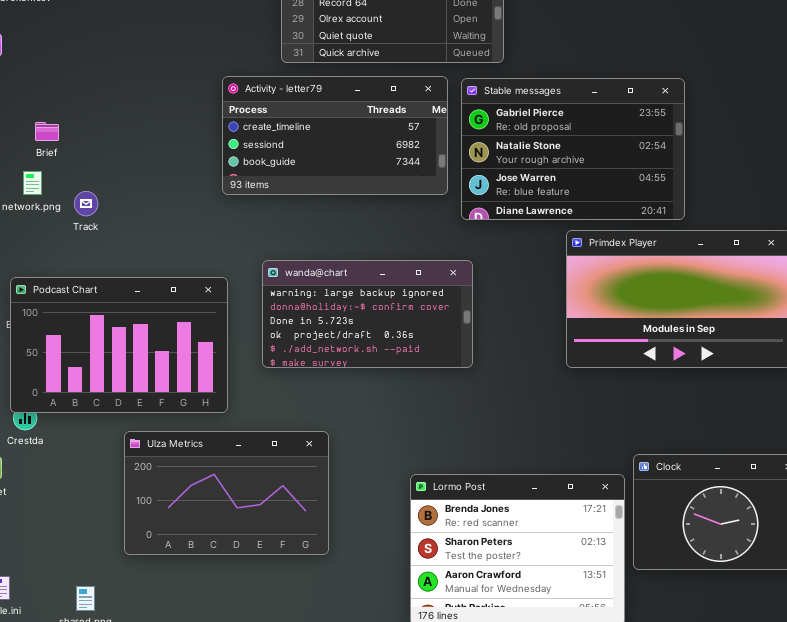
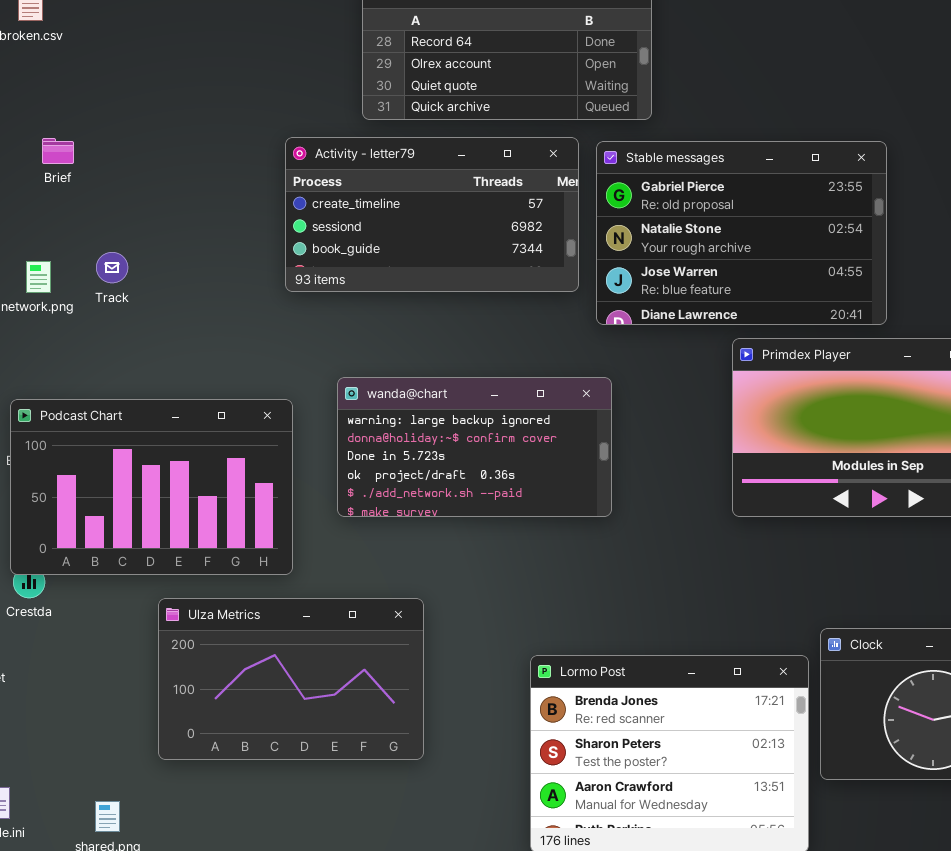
Brief: [35,122,59,141] -> [42,138,74,164], moved
Track: [74,191,98,216] -> [96,252,128,283], moved

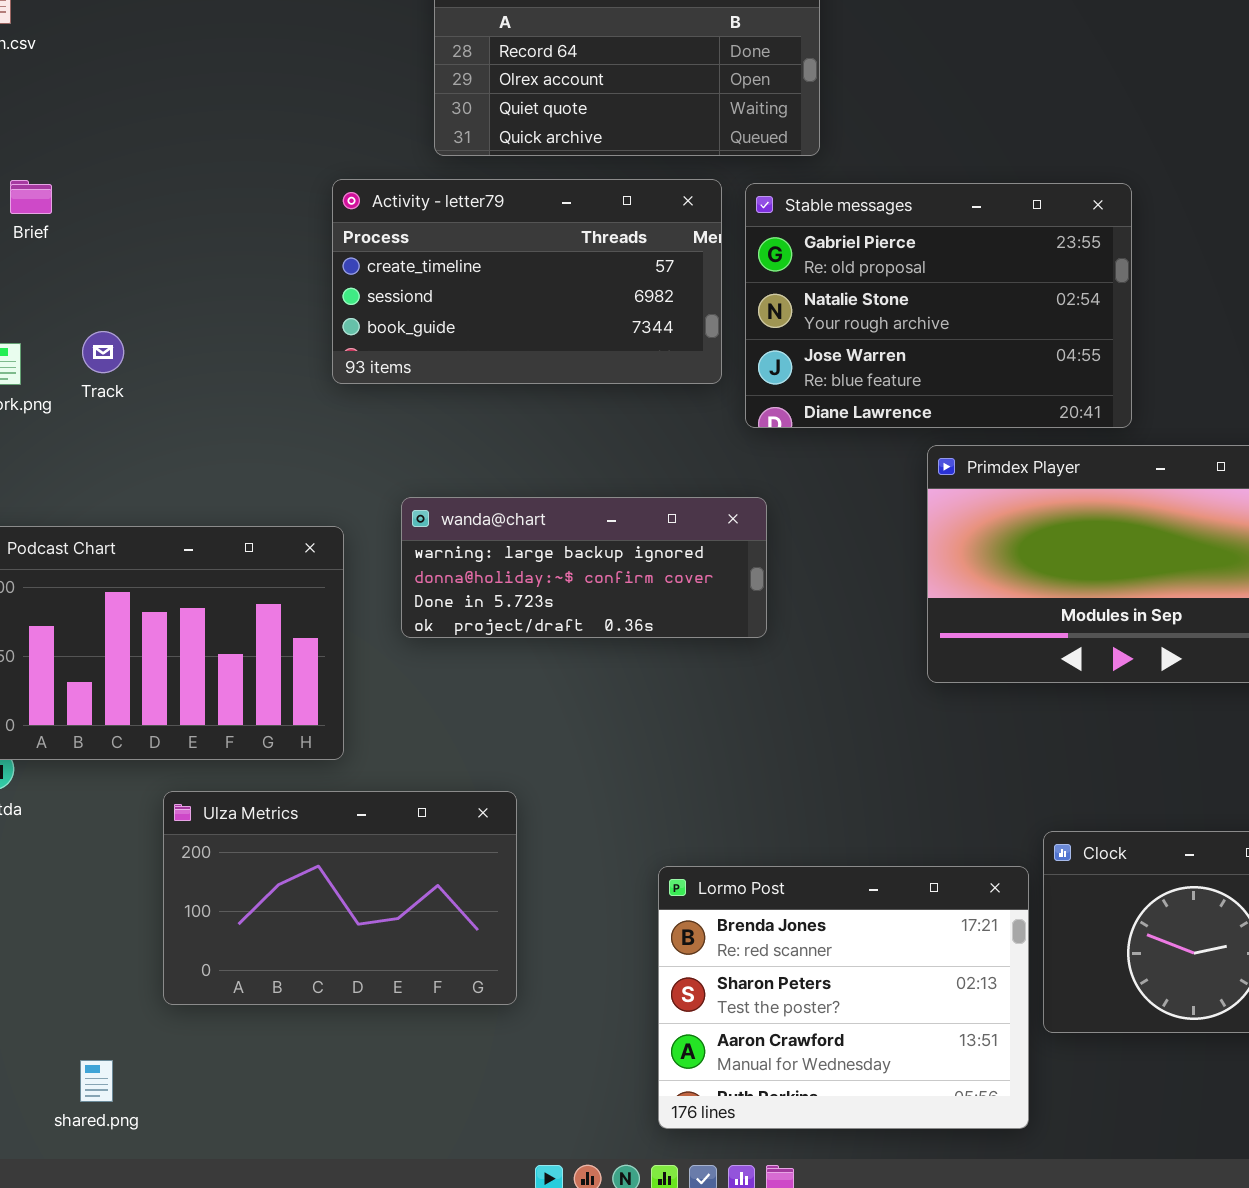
wanda@chart: [337,377,612,517] -> [401,497,767,638], resized

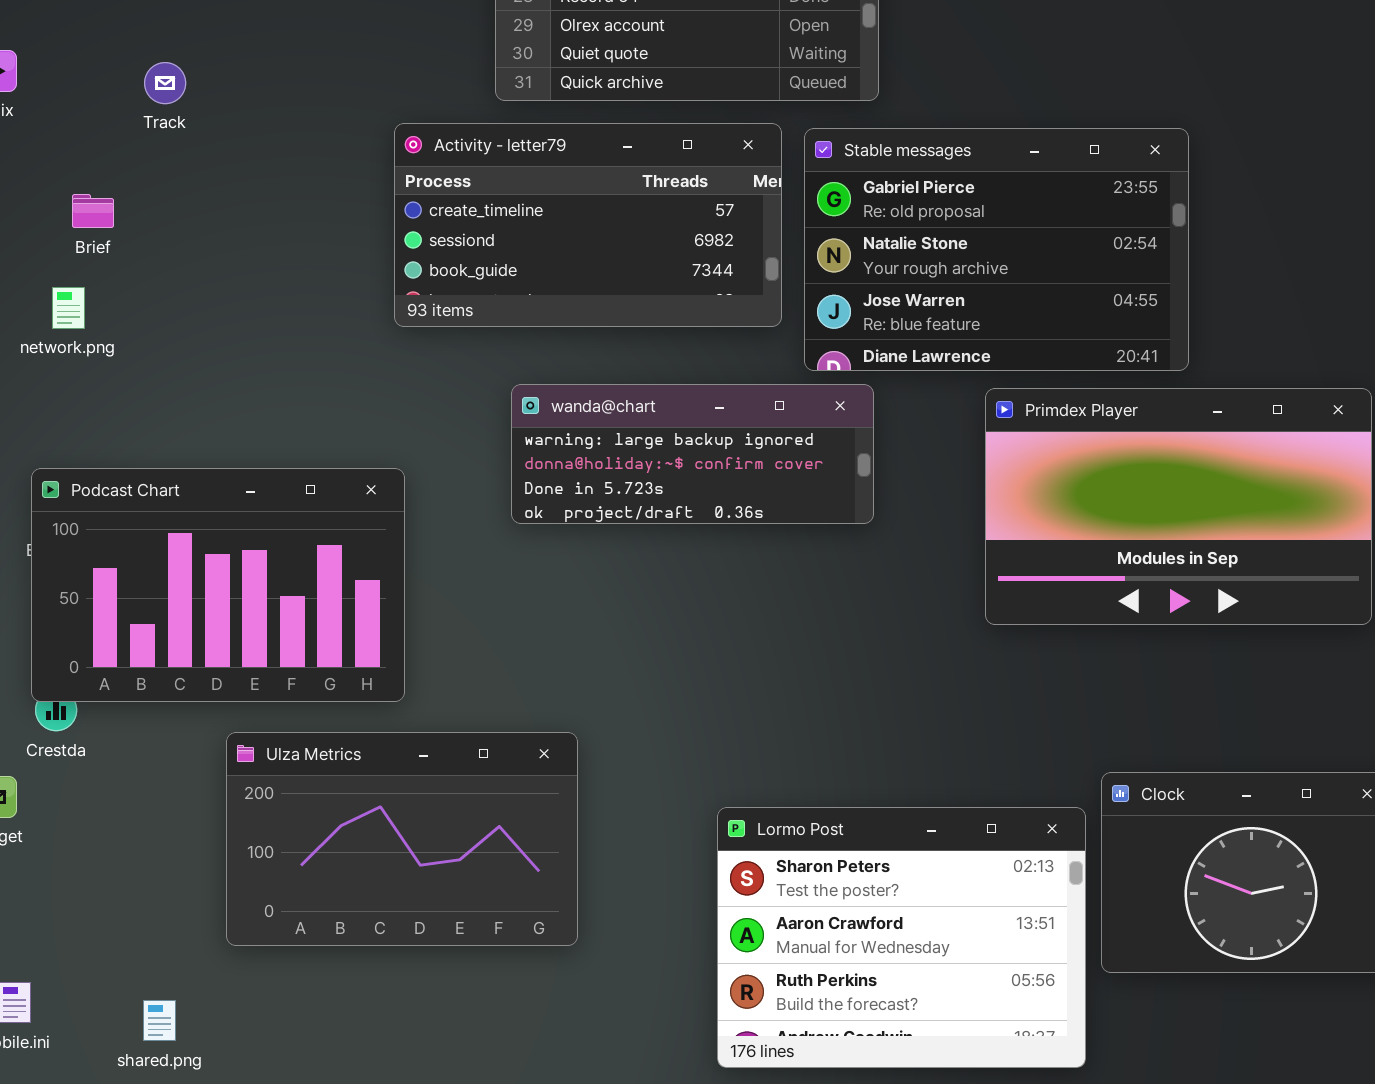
Brief: [10,180,52,214] -> [72,194,114,228], moved
Track: [82,331,124,373] -> [144,62,186,104], moved
wanda@chart: [401,497,767,638] -> [511,384,874,524], moved
Lormo Post: [658,866,1029,1129] -> [717,807,1086,1068], scrolled down 1 row

